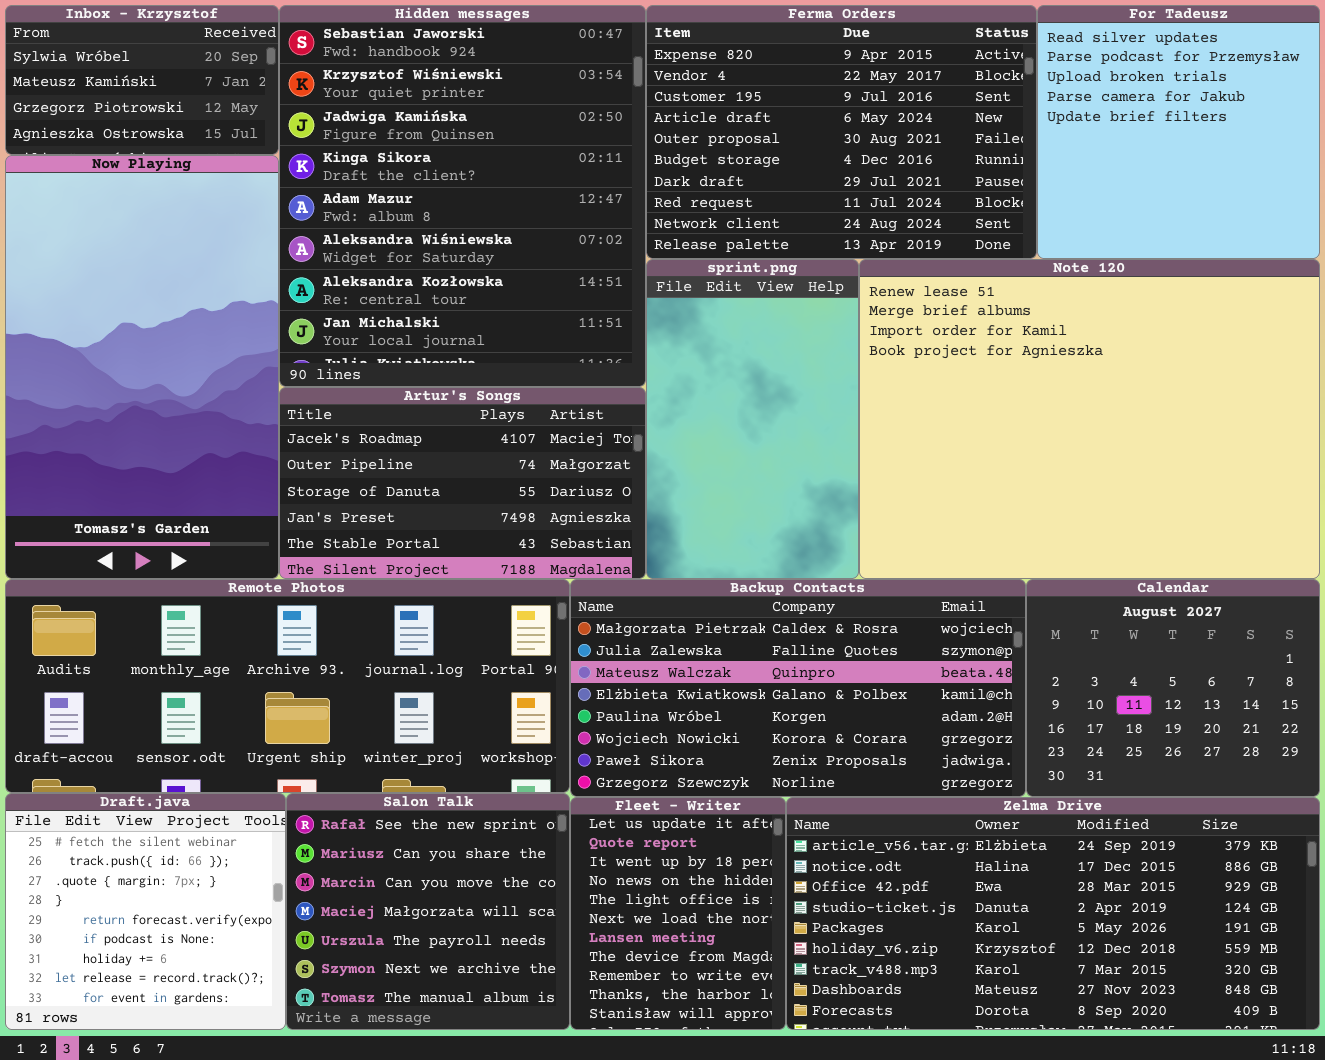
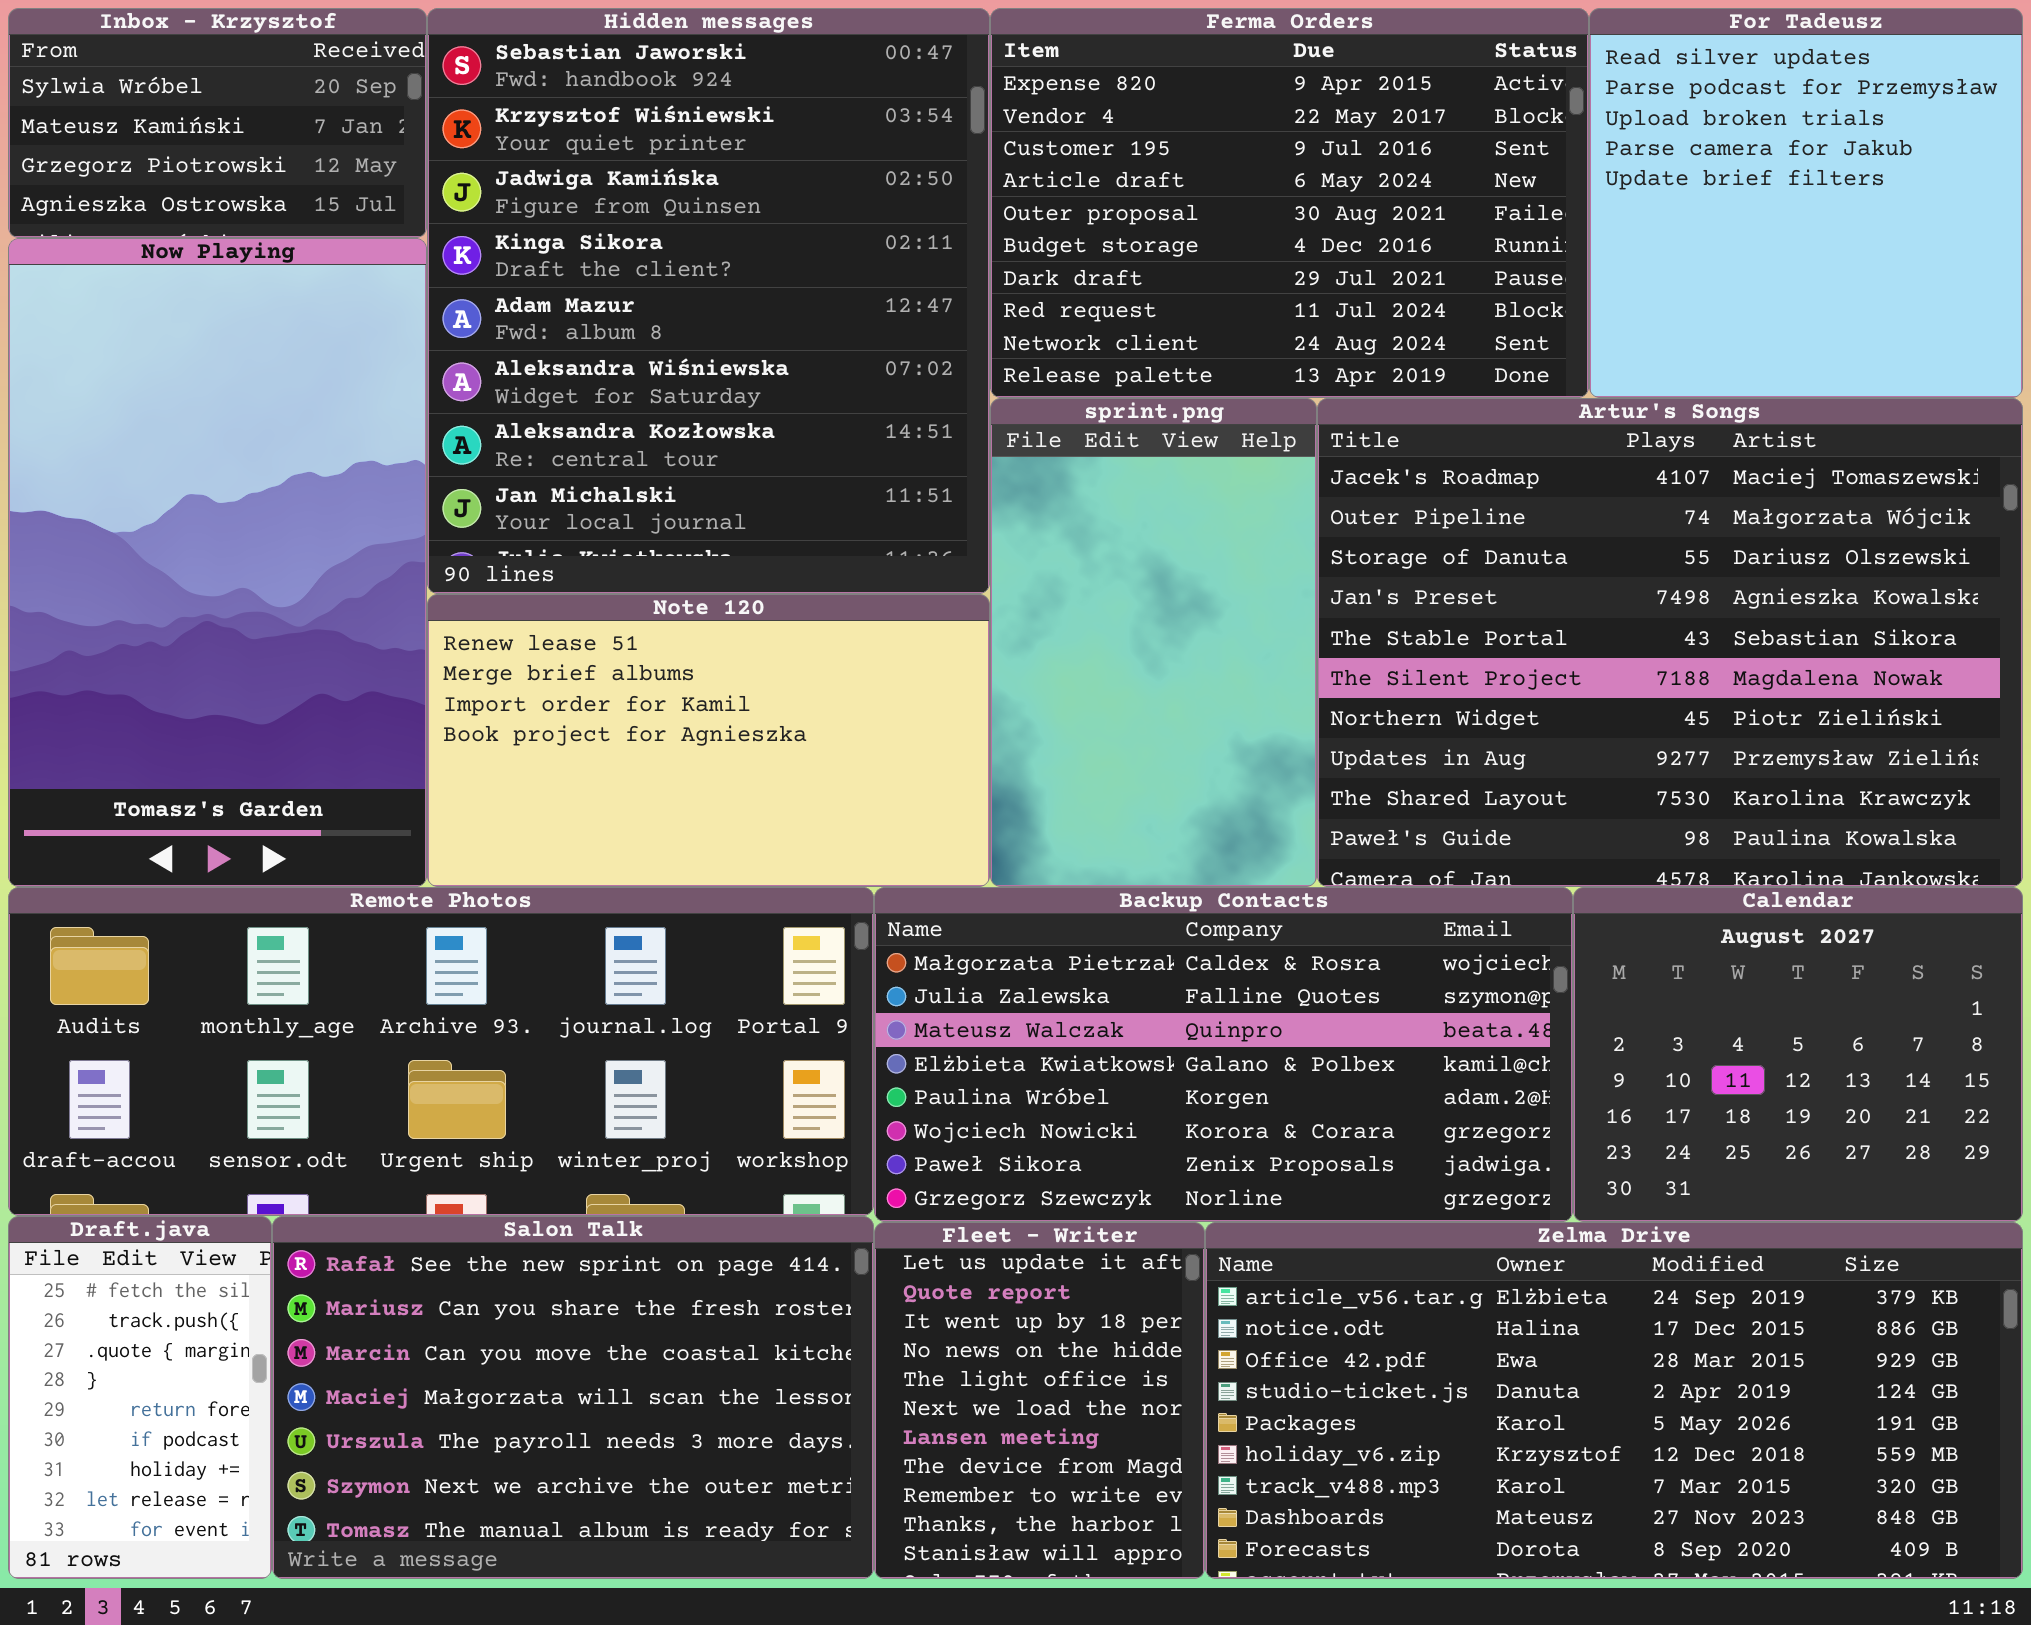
Note 120: [859,259,1320,579] -> [427,594,990,887], moved, resized
Artur's Songs: [279,387,646,579] -> [1317,398,2023,887], moved, resized
Draft.java: [5,793,286,1030] -> [8,1216,272,1579], resized
Salon Talk: [286,793,570,1030] -> [272,1216,874,1579], resized

